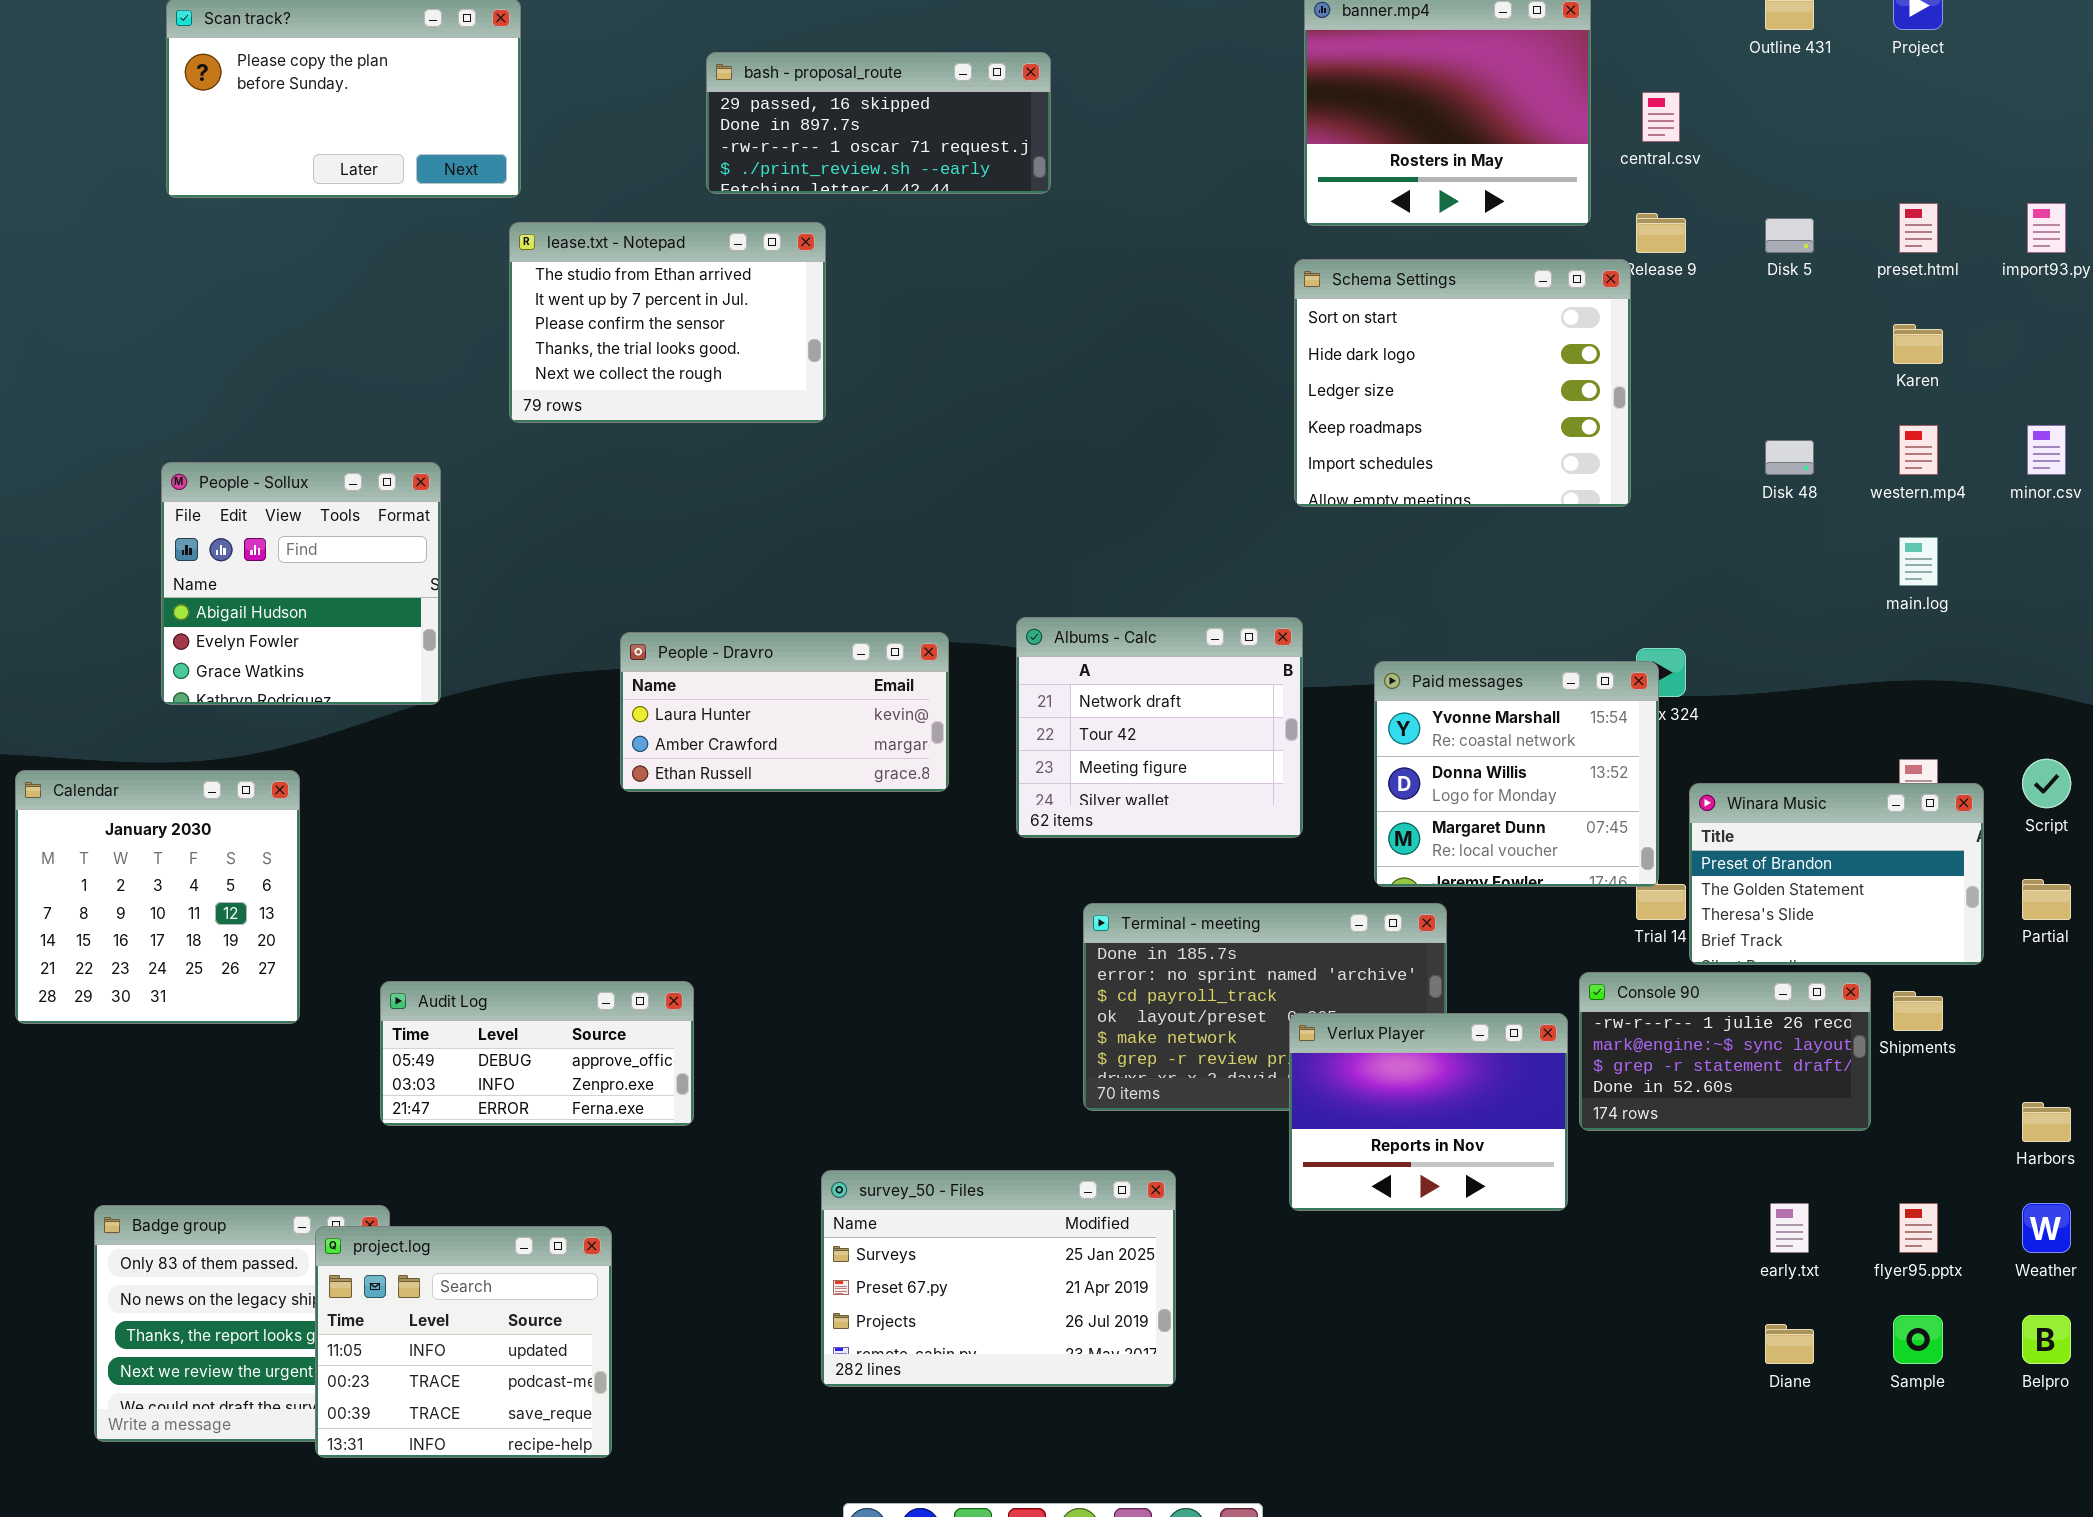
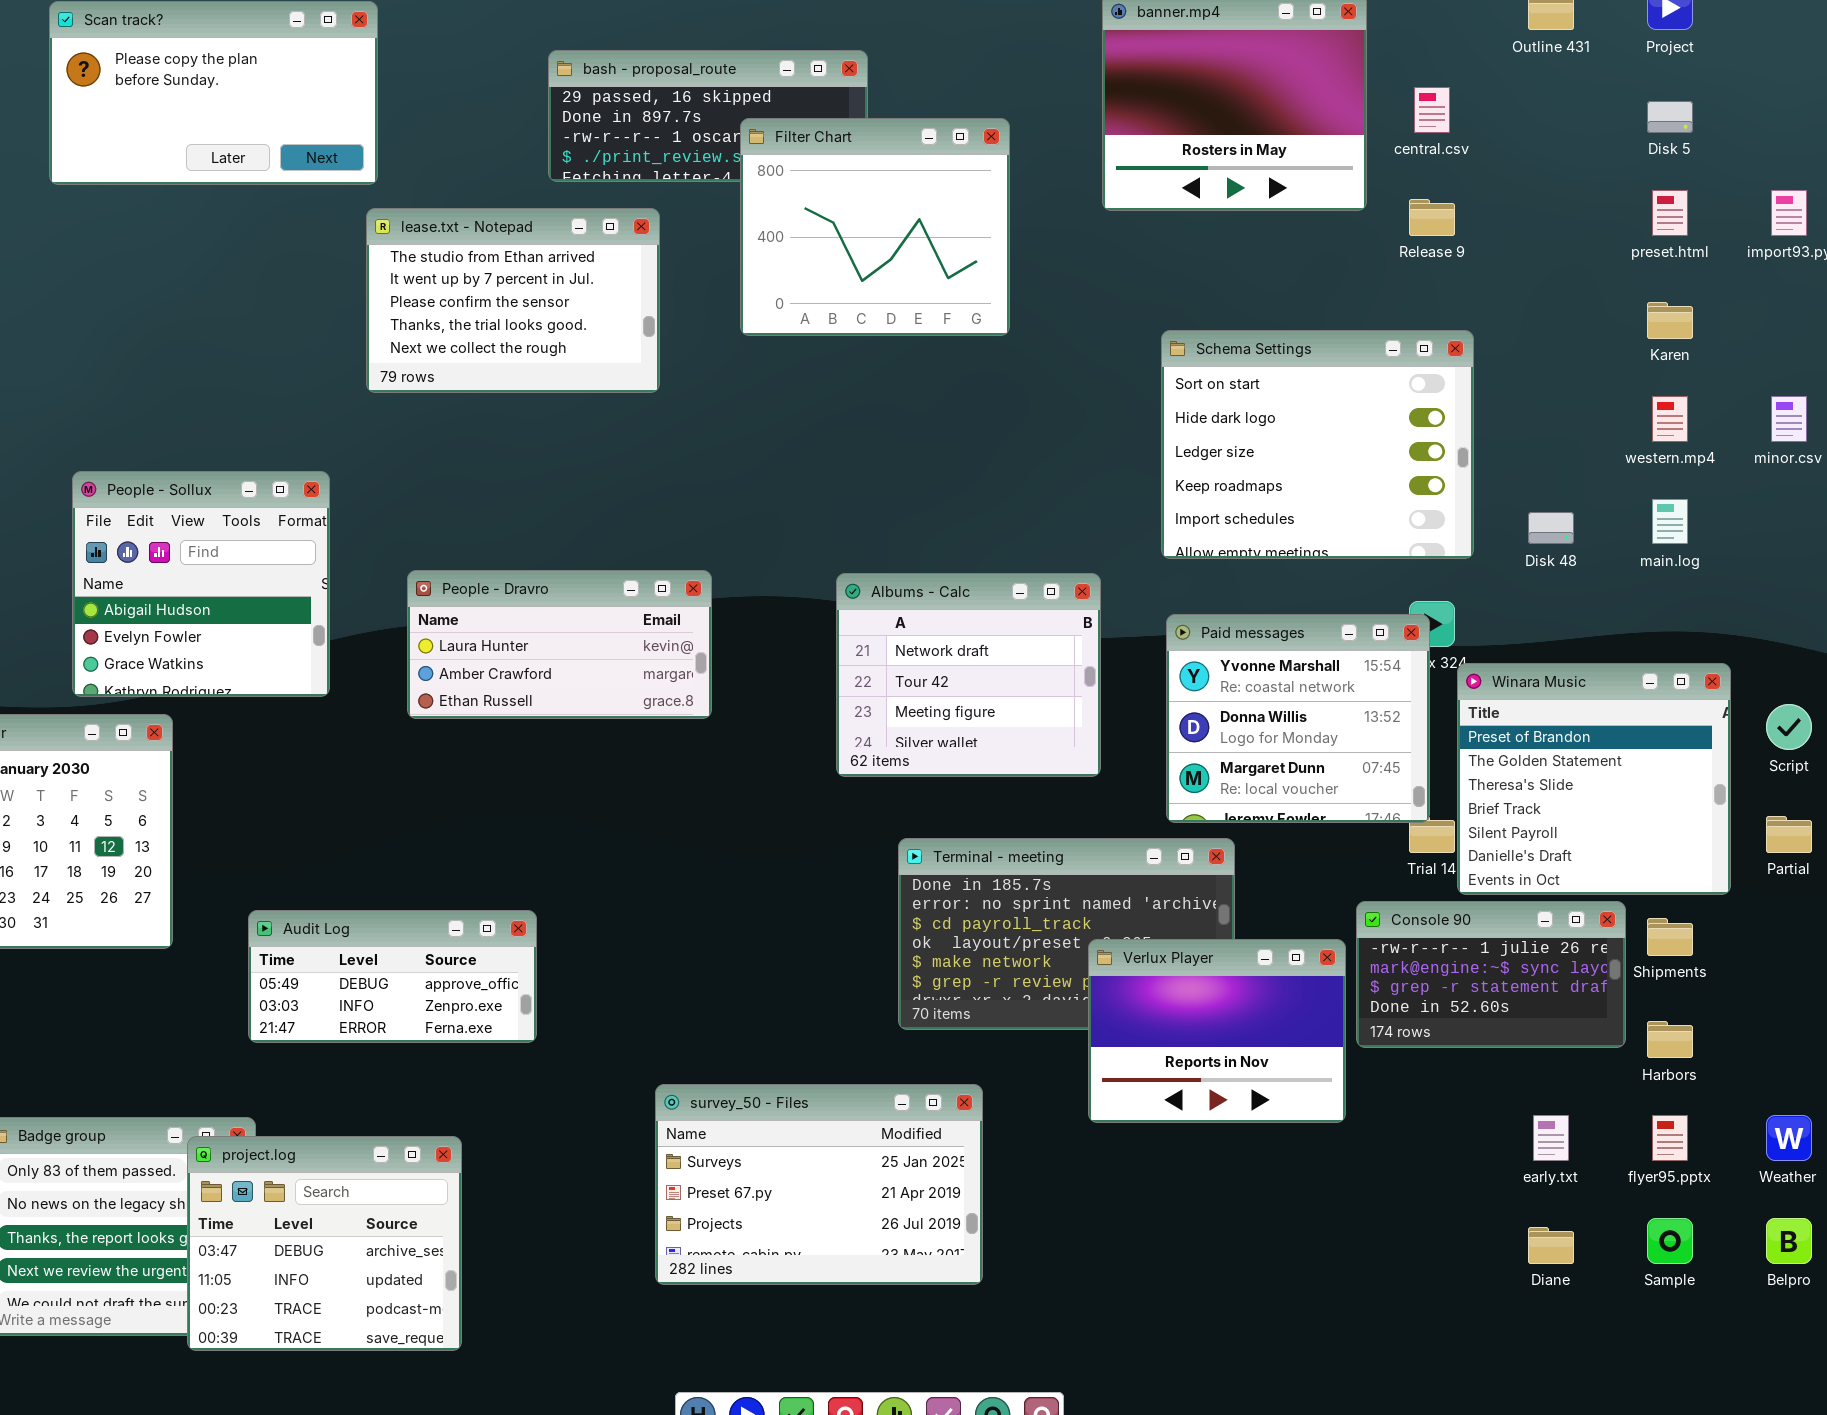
Filter Chart: none -> [740,118,1010,336], opened
Disk 5: [1765,218,1814,253] -> [1647,101,1693,133], moved
Schema Settings: [1294,259,1631,507] -> [1161,330,1474,559], moved
Disk 48: [1765,440,1814,475] -> [1528,512,1574,544], moved
People - Sollux: [161,462,441,705] -> [72,471,330,697], moved
People - Dravro: [620,632,949,792] -> [407,570,712,719], moved
Winara Music: [1689,783,1984,965] -> [1457,663,1731,895], resized
Harbors: [2022,1102,2071,1142] -> [1647,1021,1693,1058], moved
project.log: [315,1226,612,1458] -> [187,1136,462,1351], scrolled up 1 row

